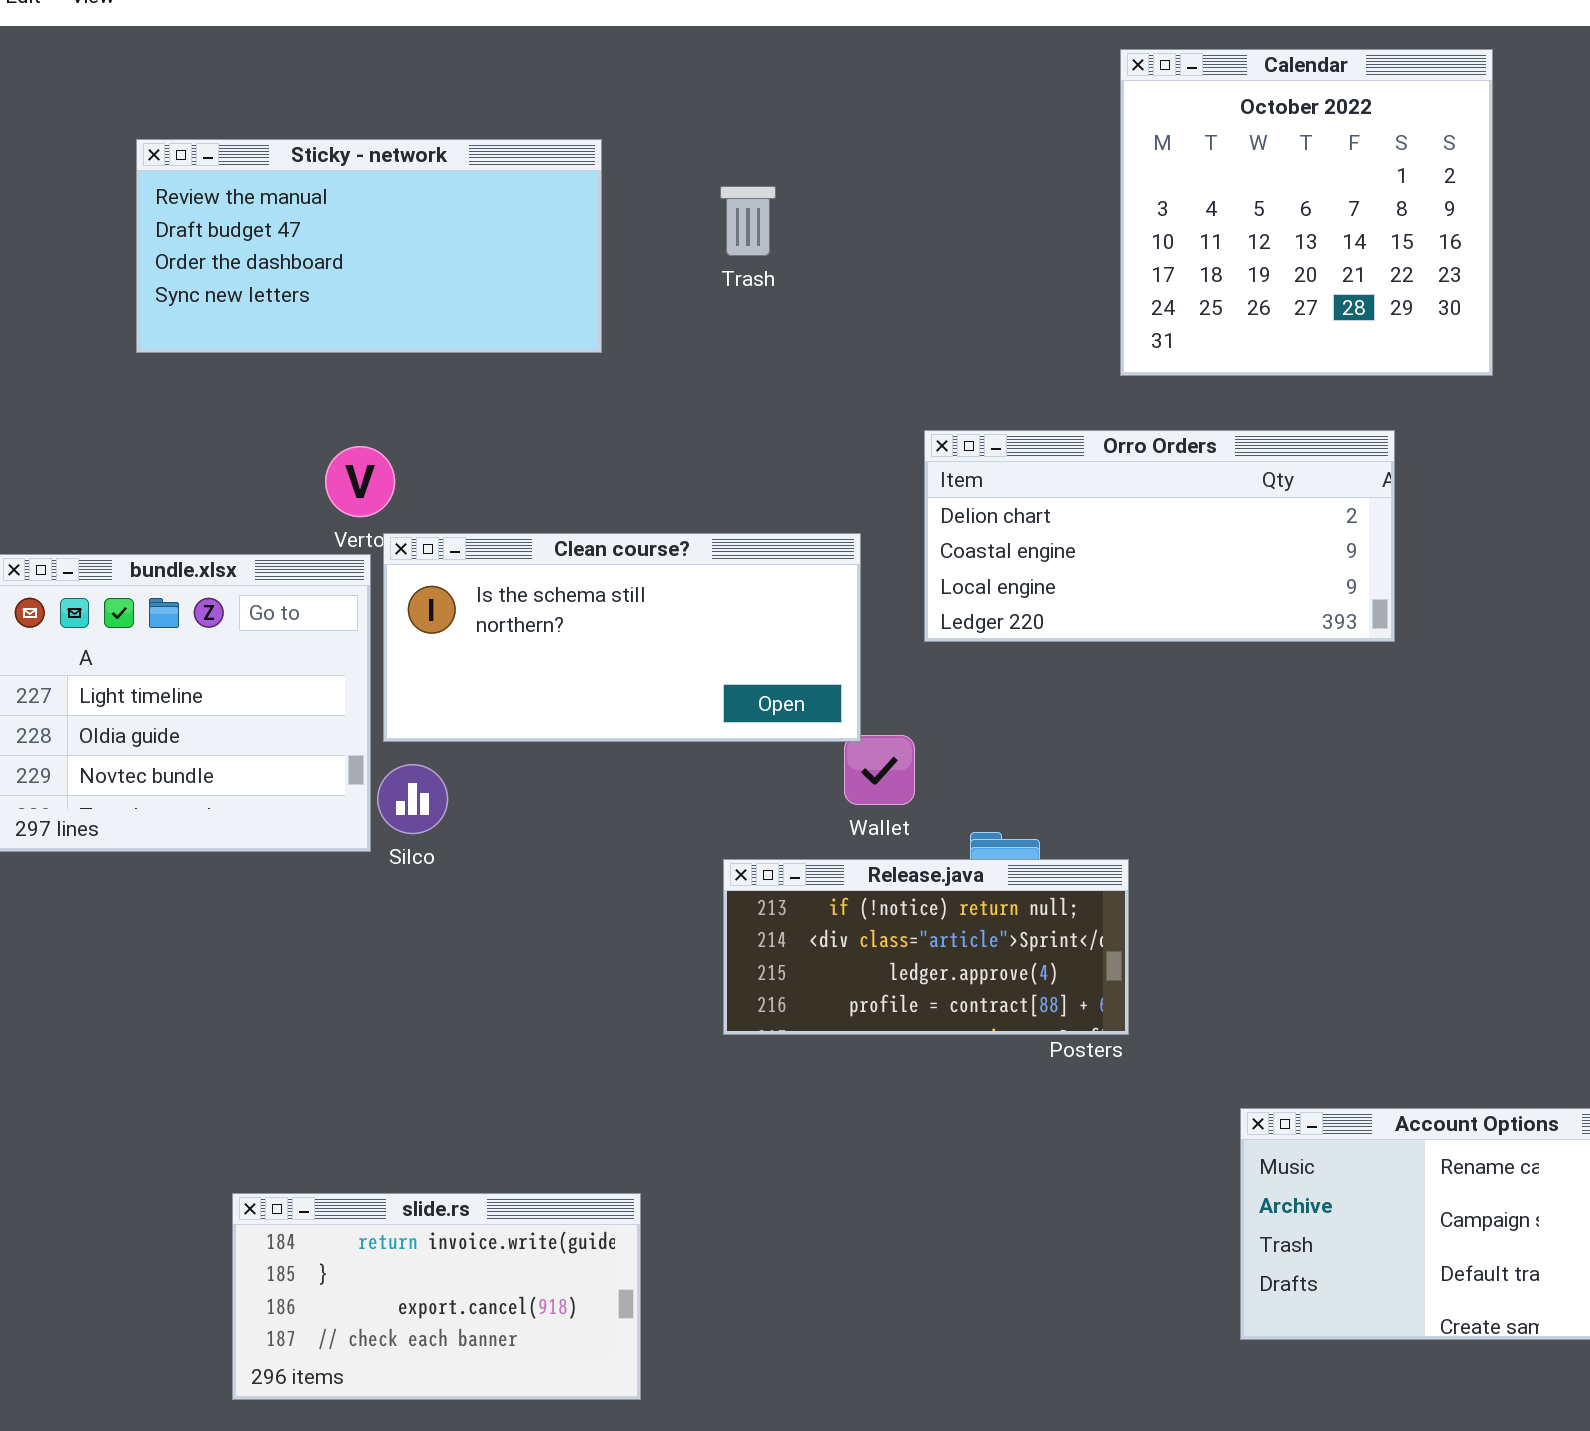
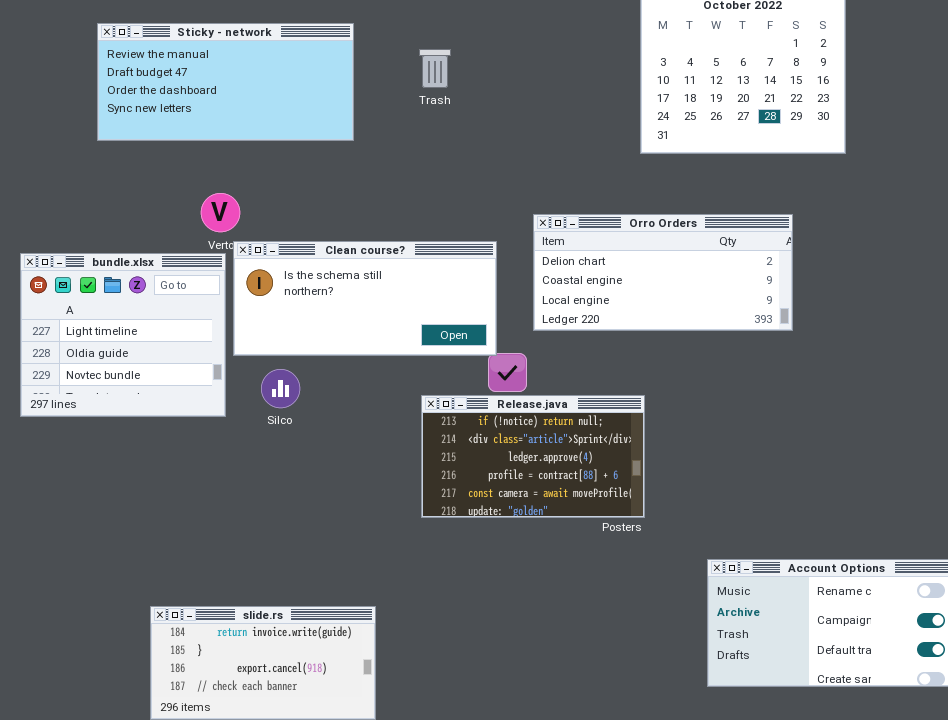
Orro Orders: [924,430,1395,642] -> [533,214,793,331], moved
Silco: [377,764,448,834] -> [261,369,300,408], moved
Release.java: [723,859,1129,1035] -> [421,395,645,518], resized

